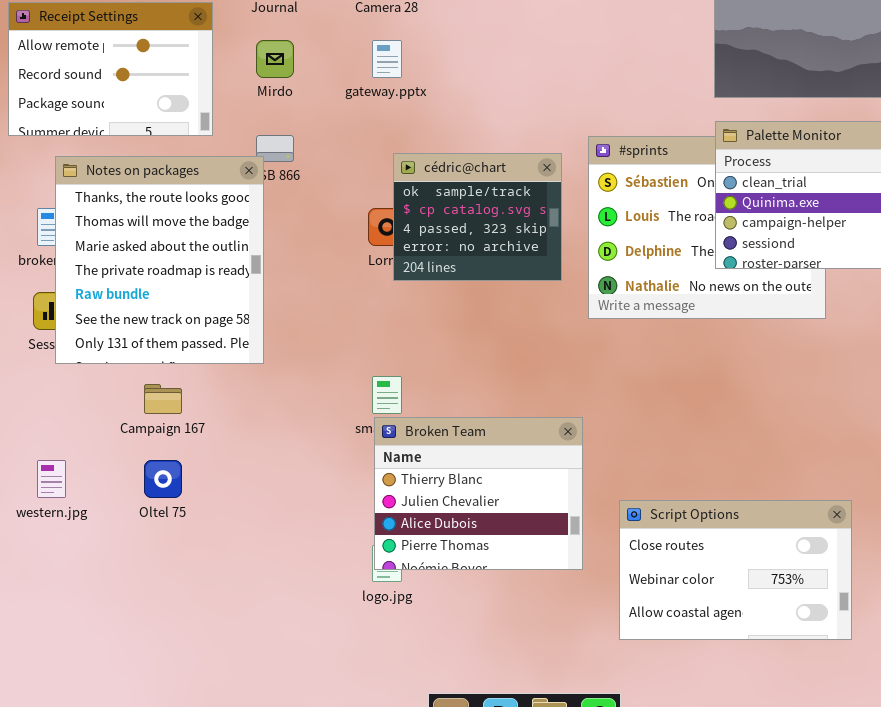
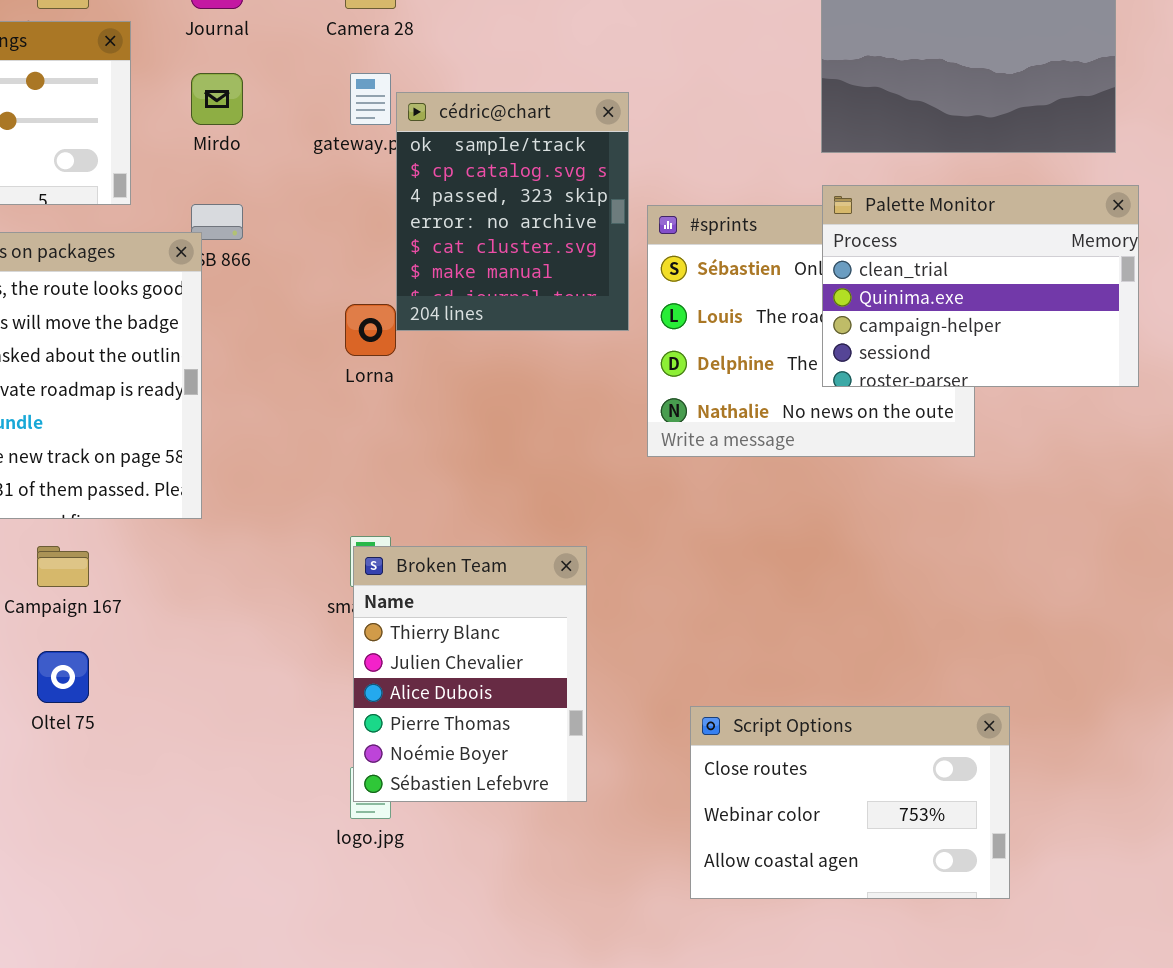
cédric@chart: [393,153,562,281] -> [396,92,629,331], moved, resized
Broken Team: [374,417,583,570] -> [353,546,587,802], resized

